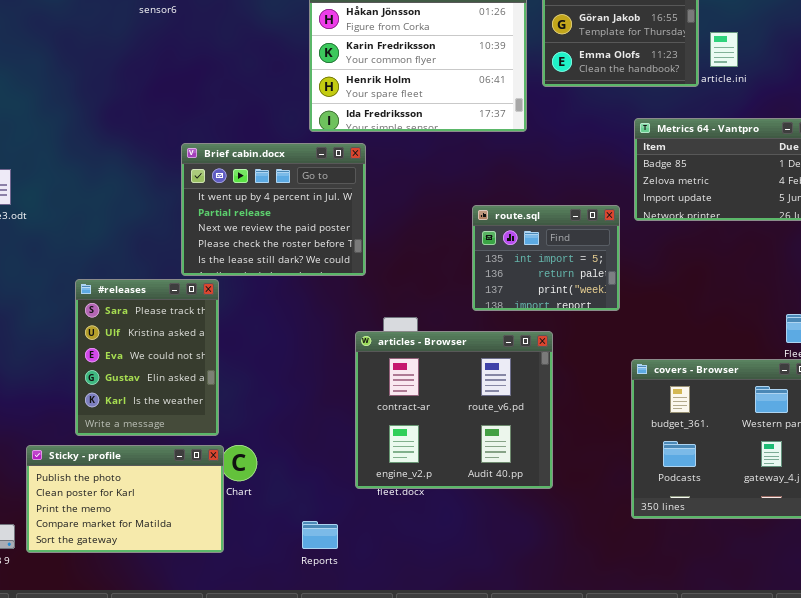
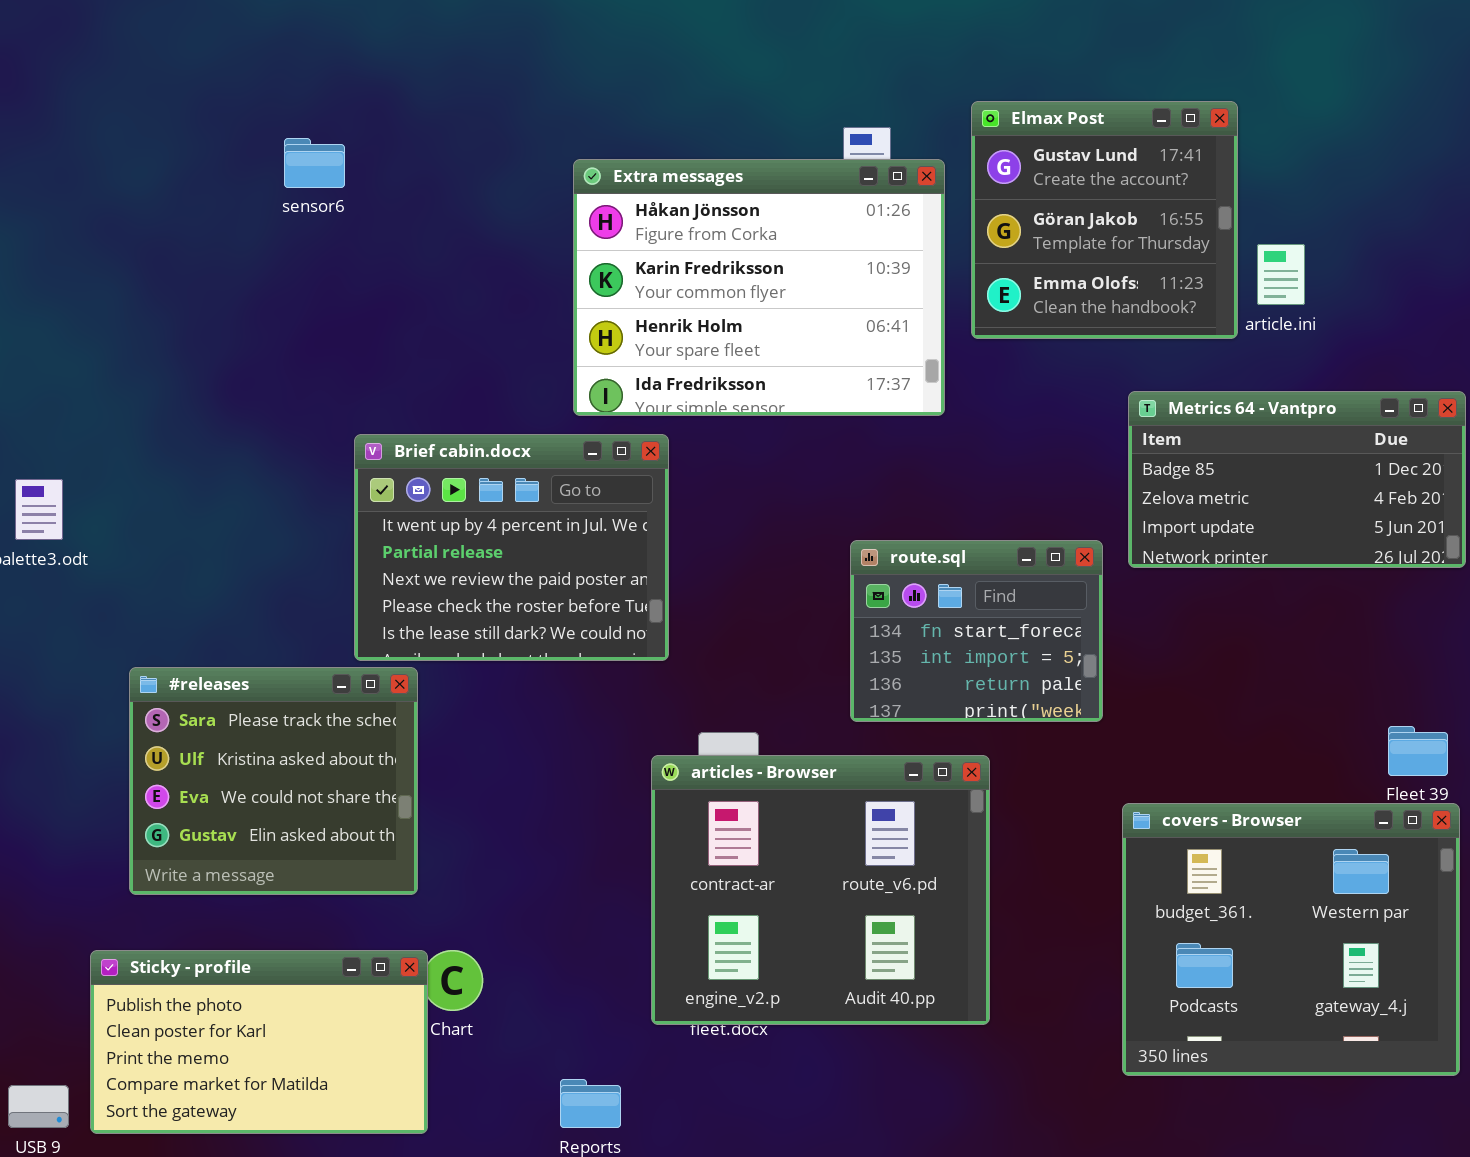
route.sql: [472,205,620,311] -> [850,540,1103,722], scrolled up 1 row
#releases: [75,279,219,436] -> [129,667,418,895], resized

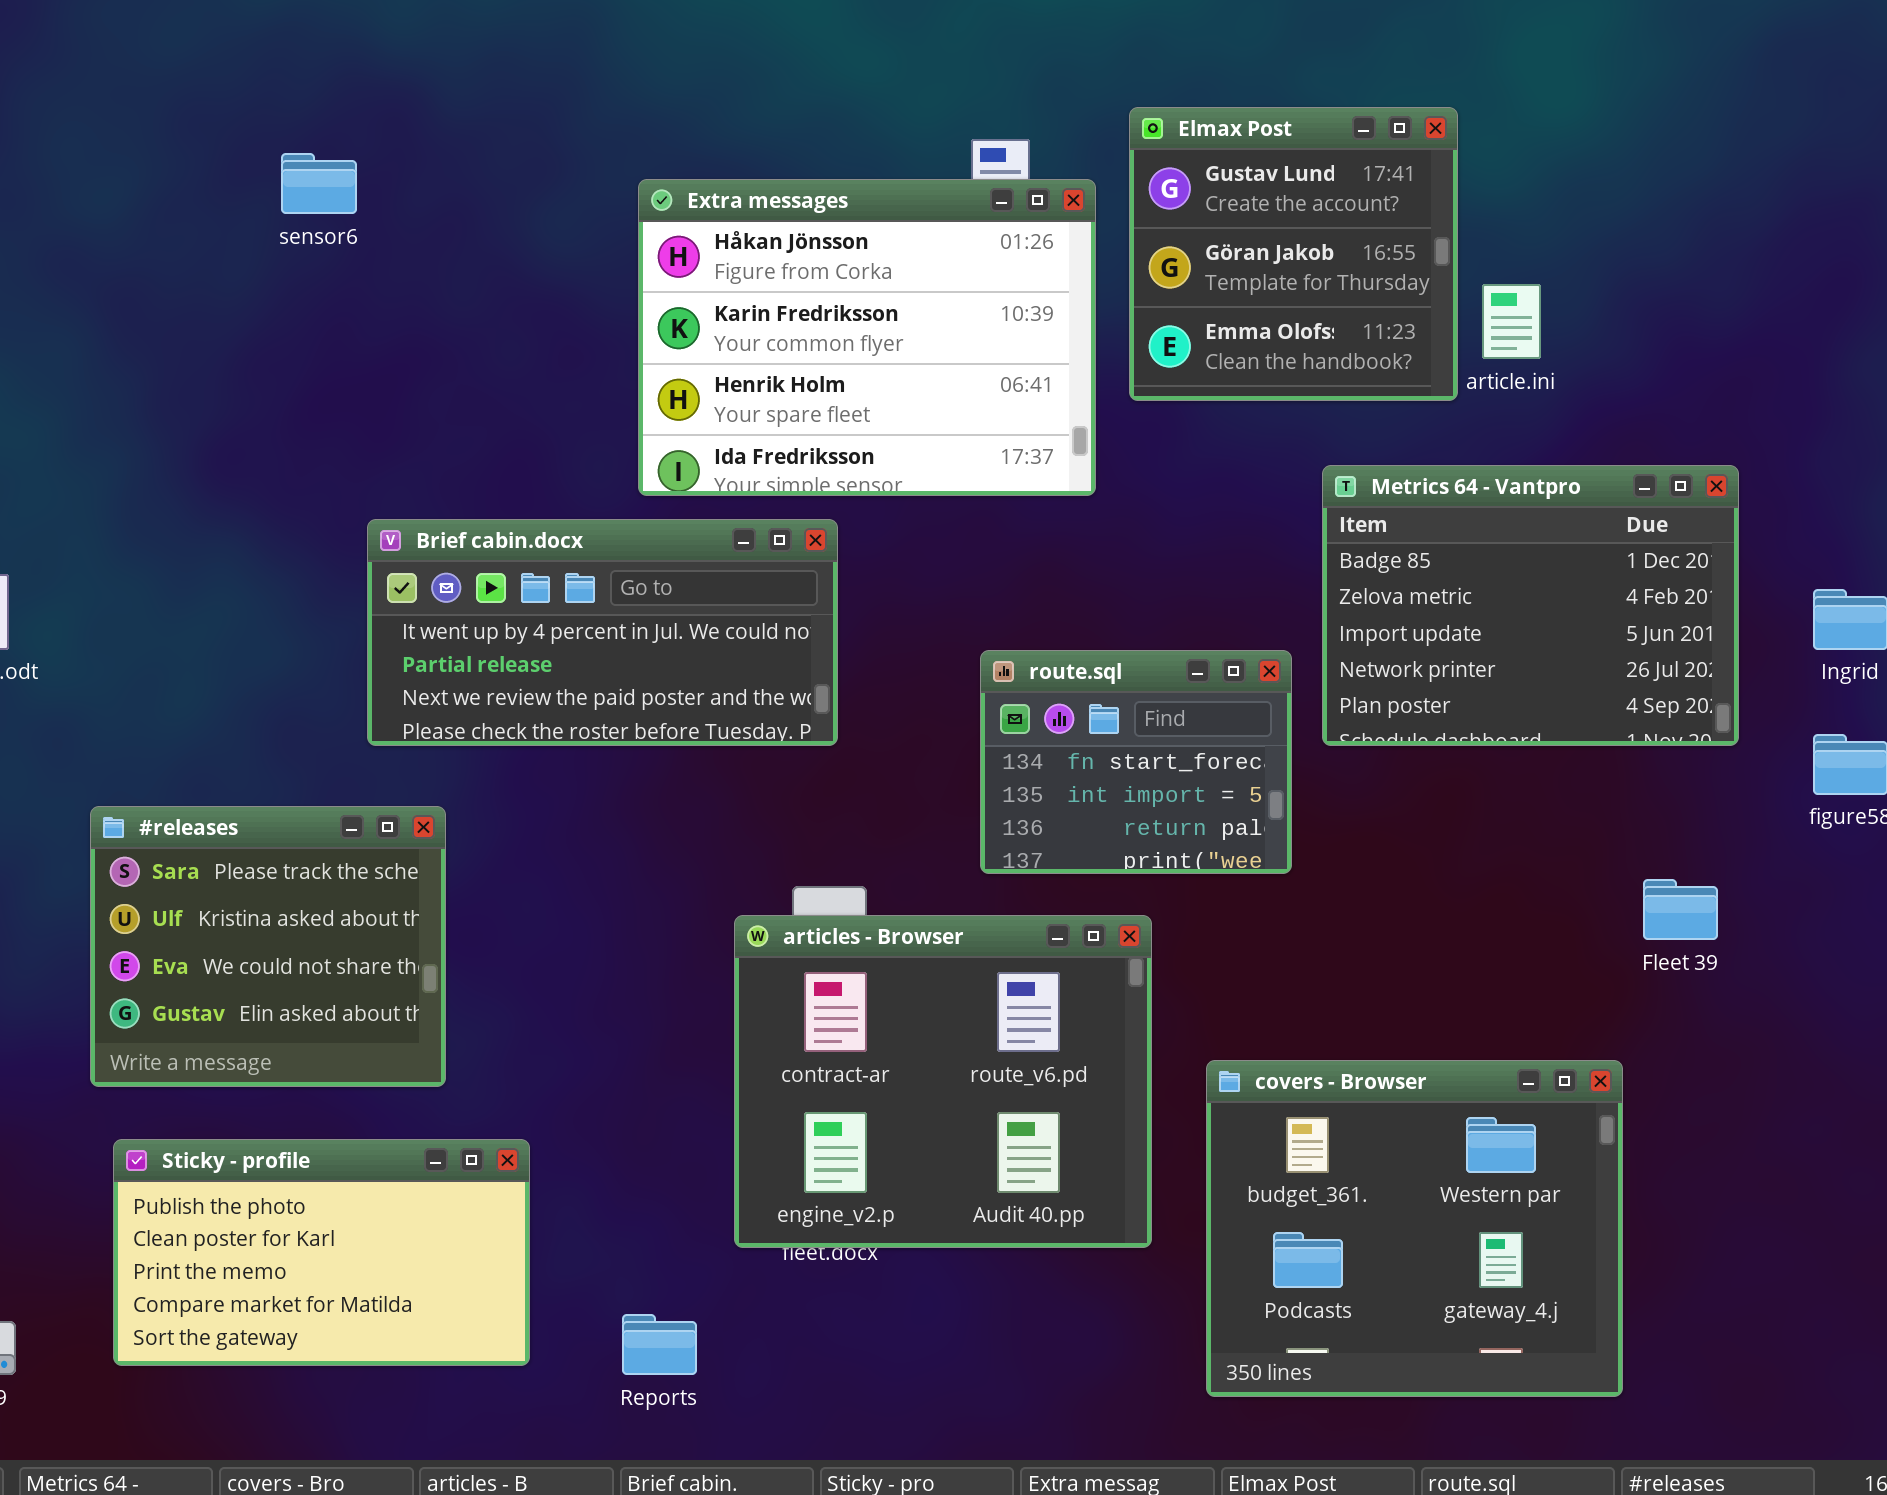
Metrics 64 - Vantpro: [1128,391,1466,568] -> [1322,465,1739,746], resized
Brief cabin.docx: [354,434,669,661] -> [367,519,838,746], resized
covers - Browser: [1122,803,1460,1076] -> [1206,1060,1623,1397], moved
Sticky - profile: [90,950,428,1134] -> [113,1139,530,1366], moved

